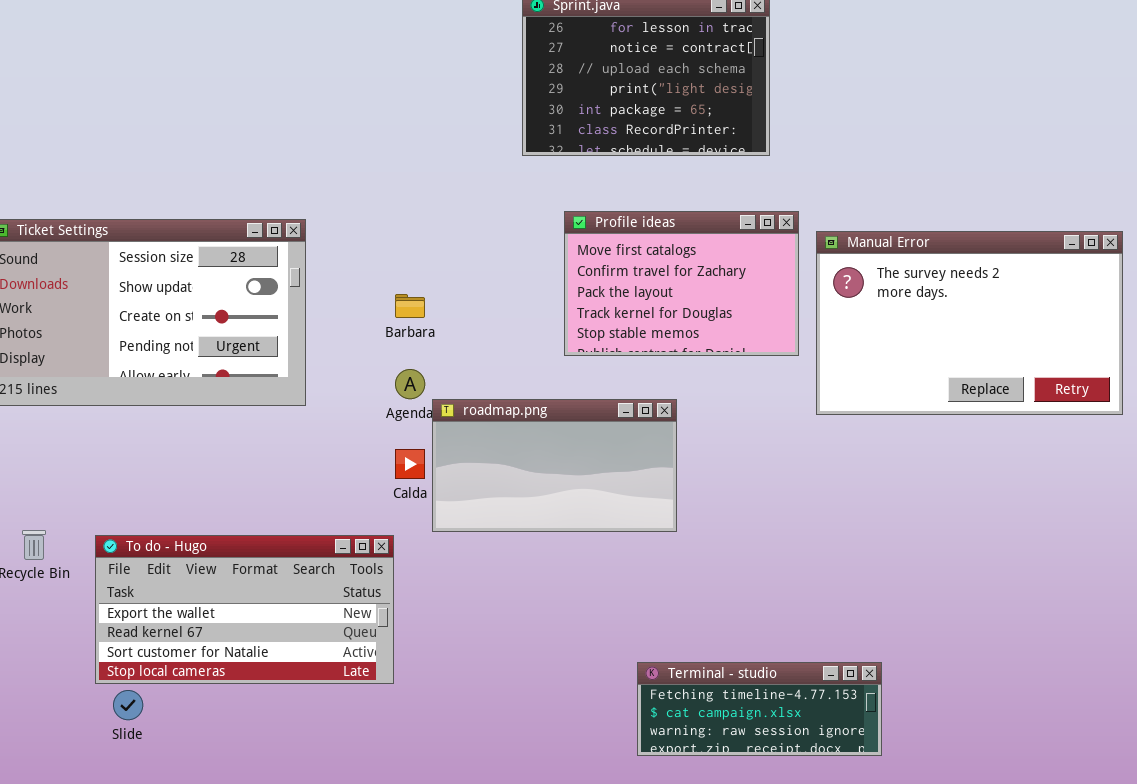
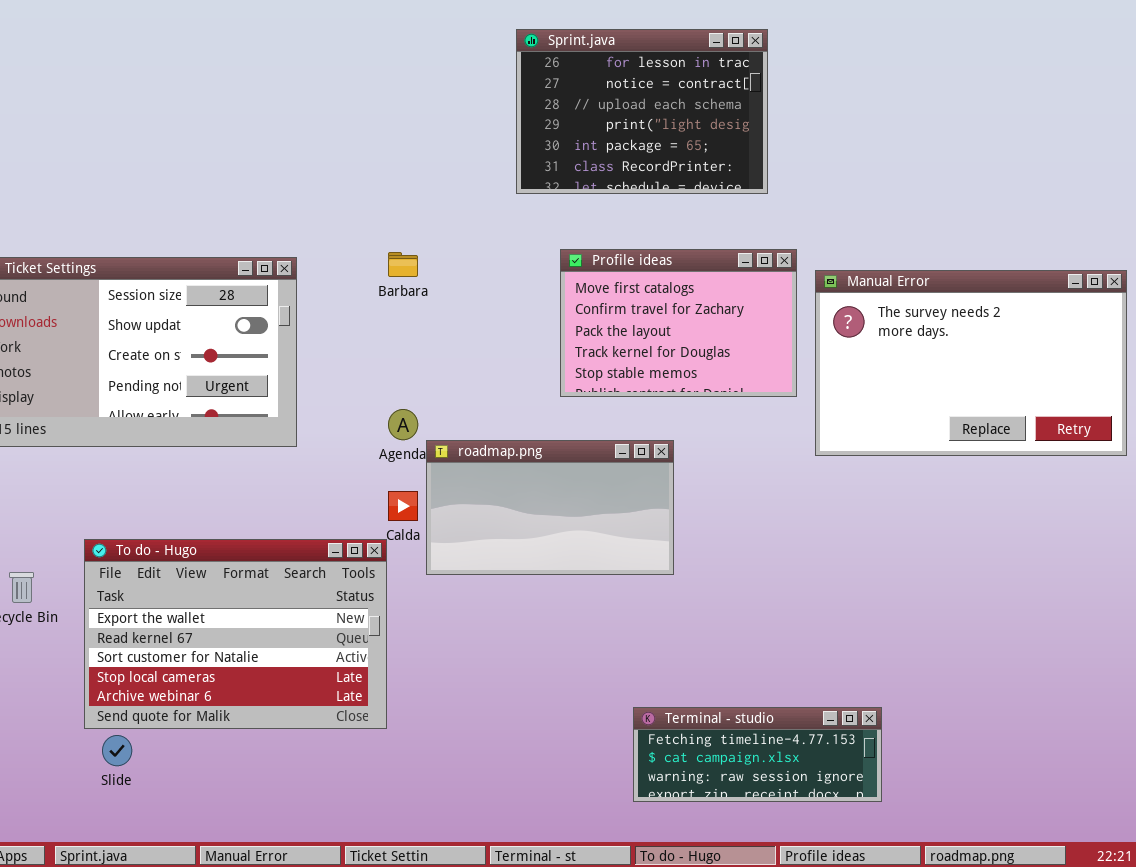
Barbara: [395,294,425,318] -> [388,252,418,277], moved
To do - Hugo: [95,535,394,684] -> [84,539,387,729], resized

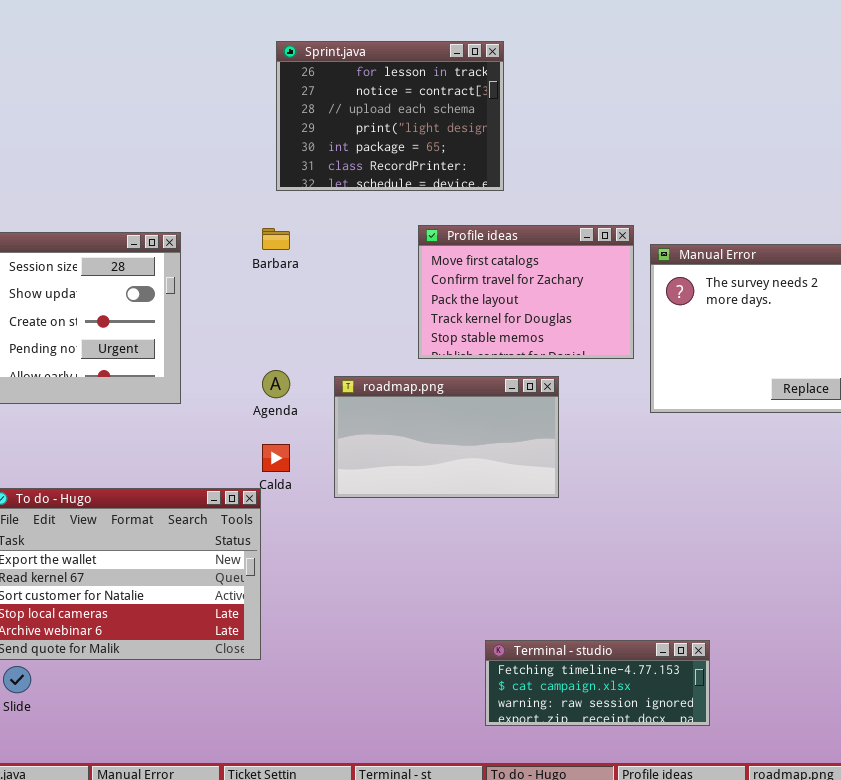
Sprint.java: [516,29,768,194] -> [276,41,504,191], moved
roadmap.png: [426,440,674,575] -> [334,376,559,498], moved

